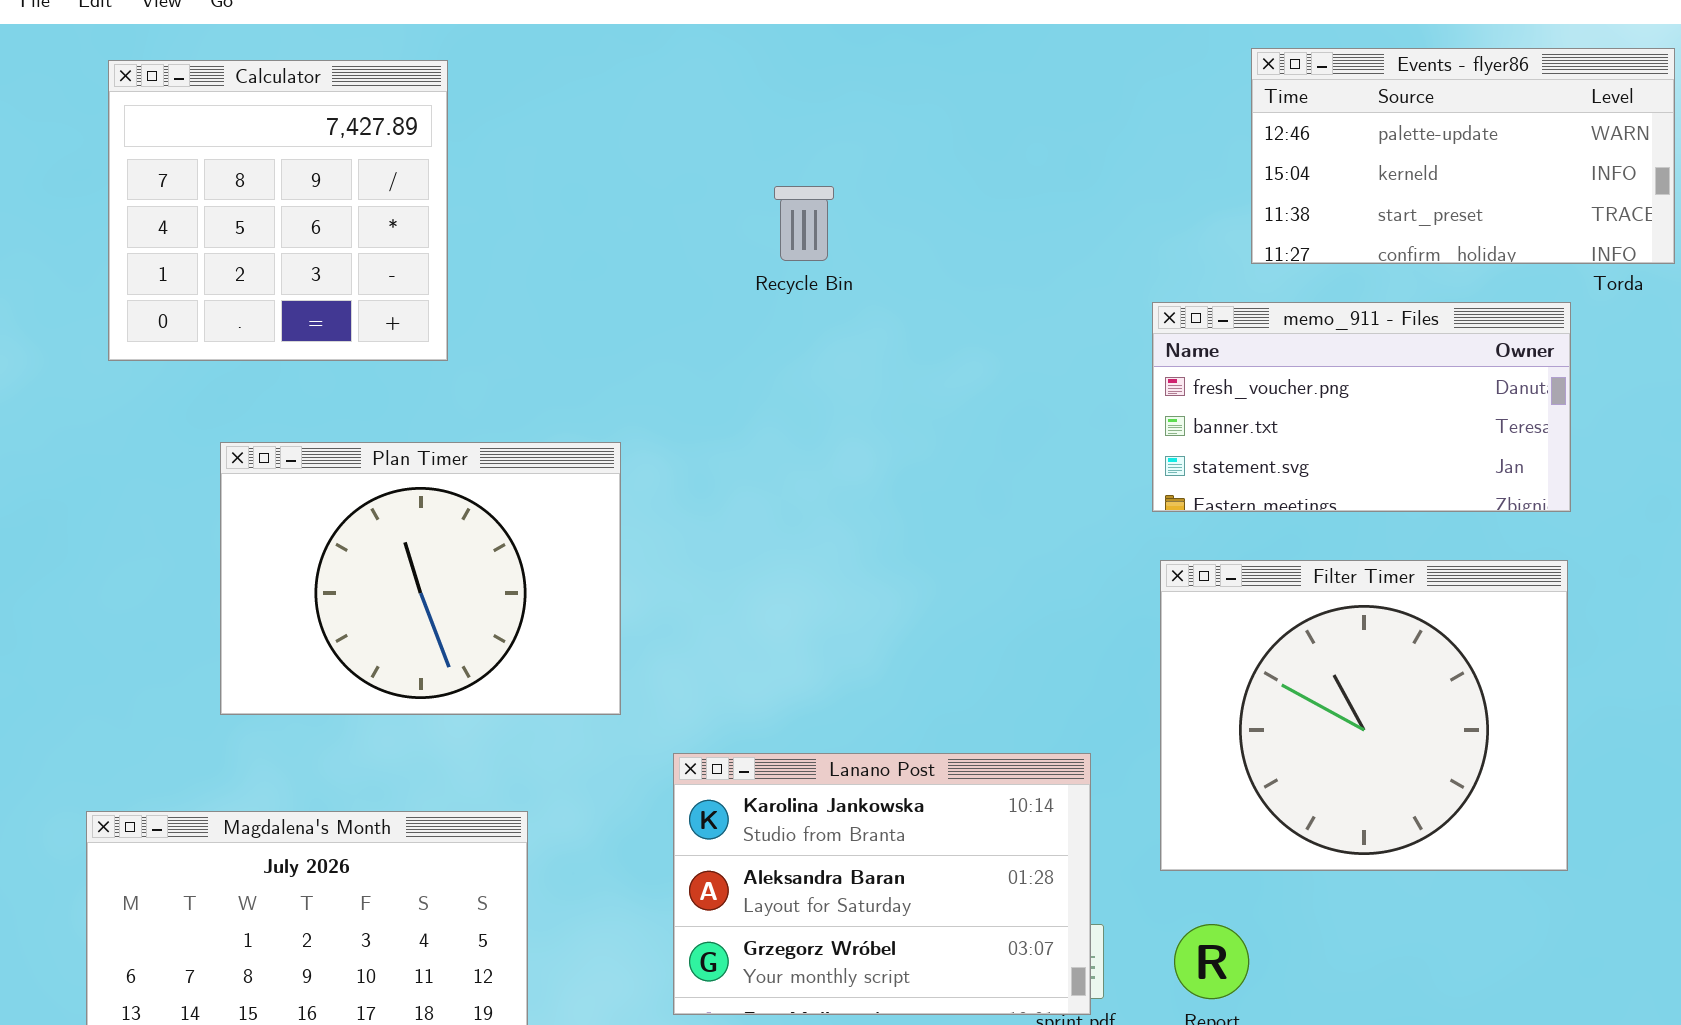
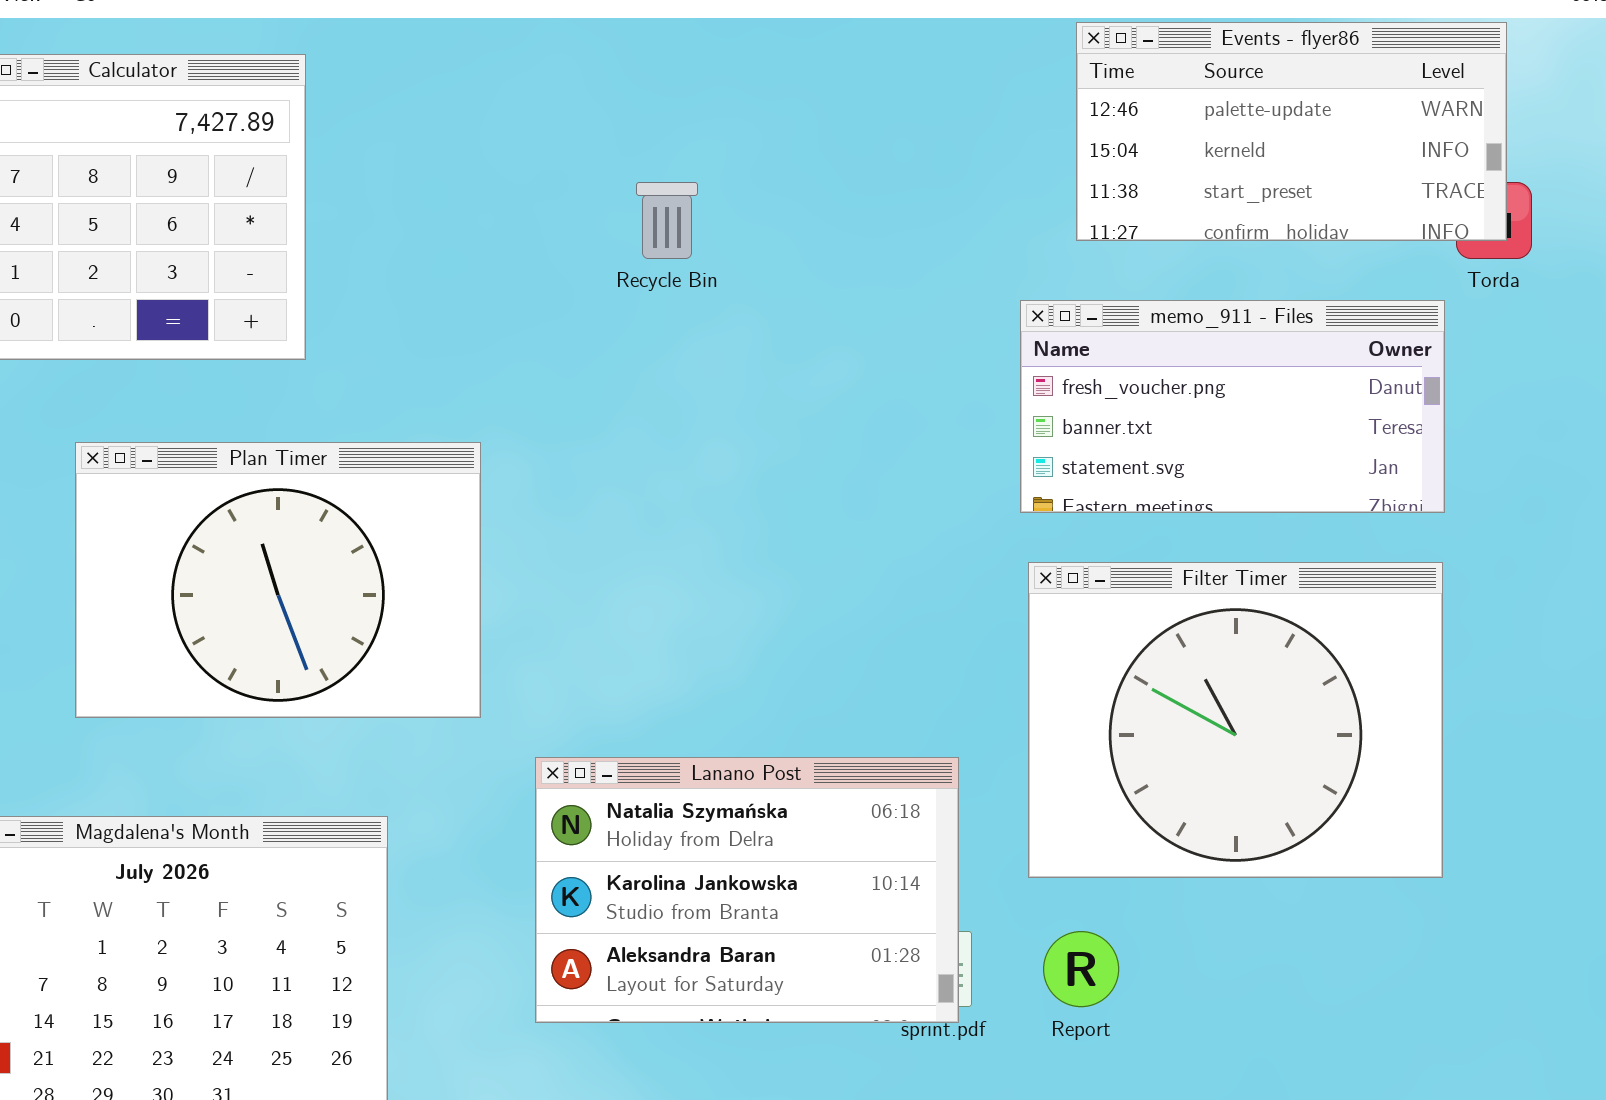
Events - flyer86: [1251,48,1675,264] -> [1076,22,1507,241], moved
Lanano Post: [673,753,1091,1015] -> [535,757,959,1023], scrolled up 1 row

